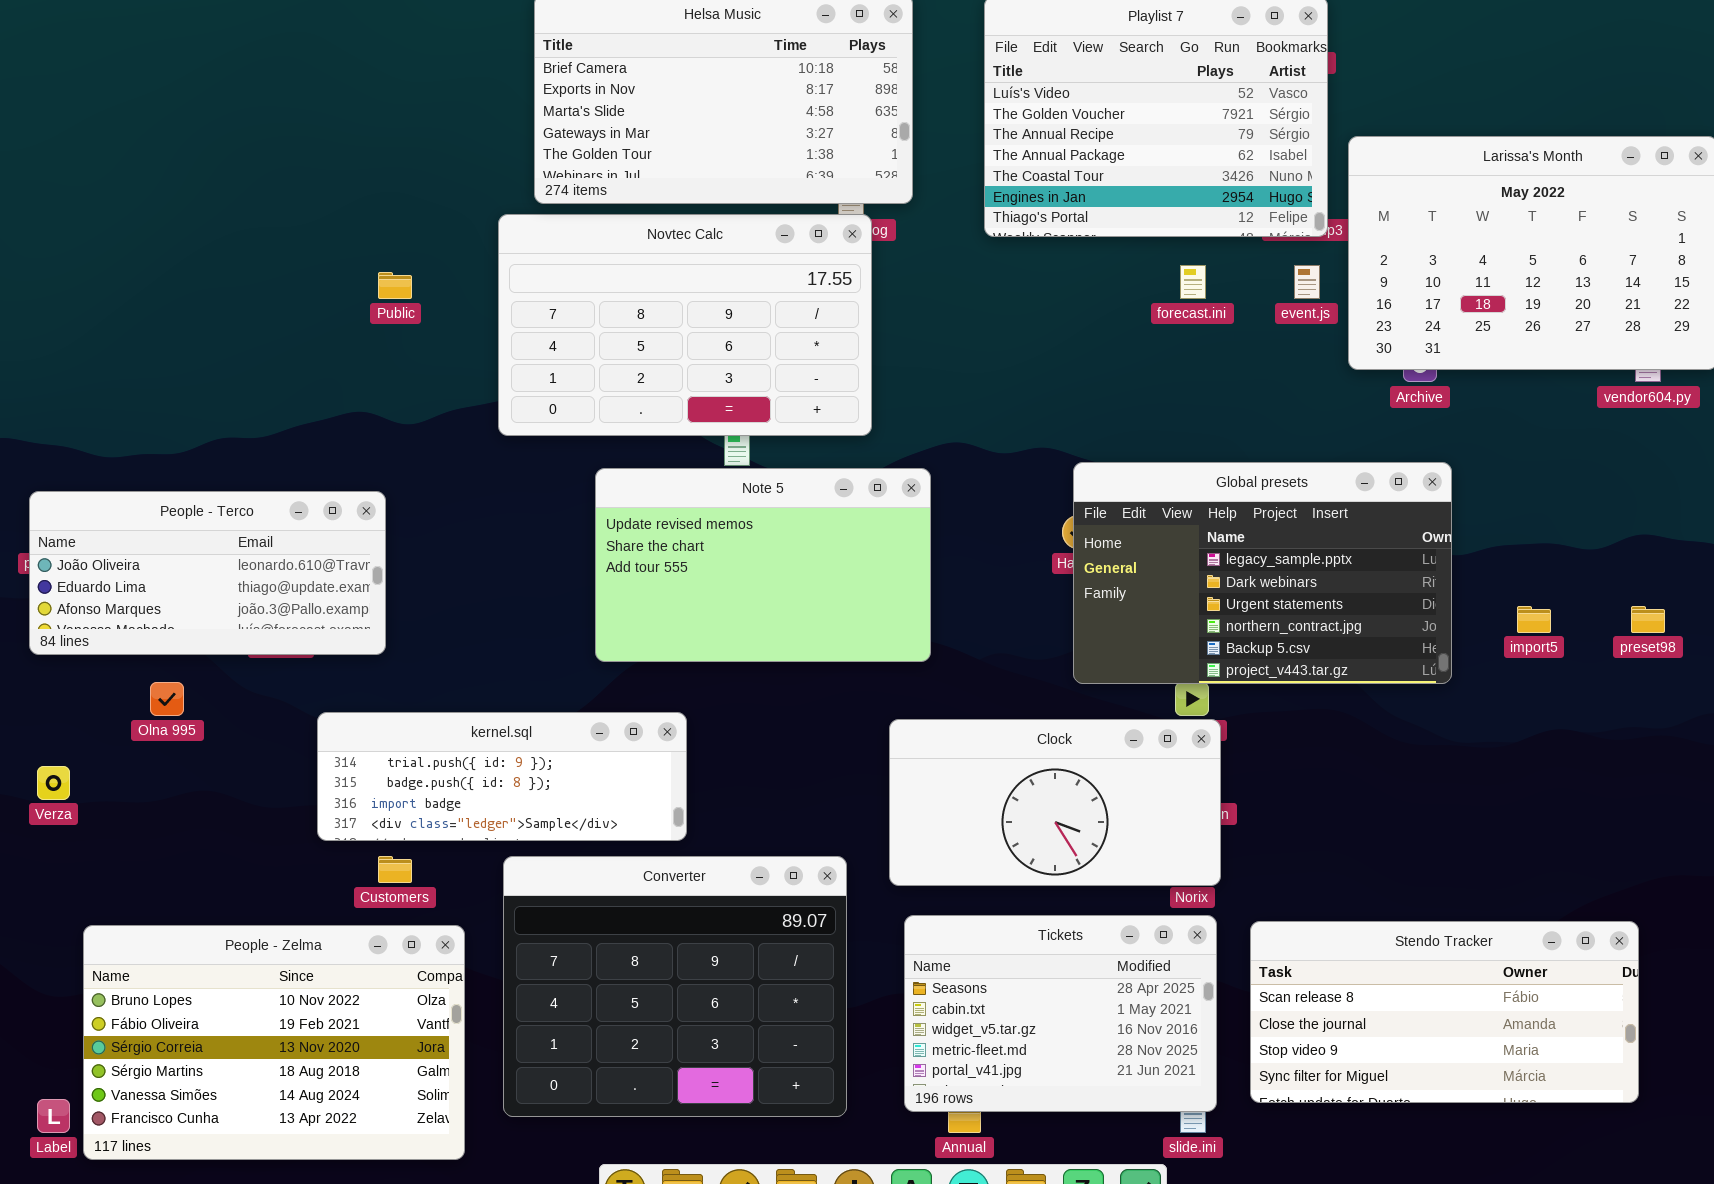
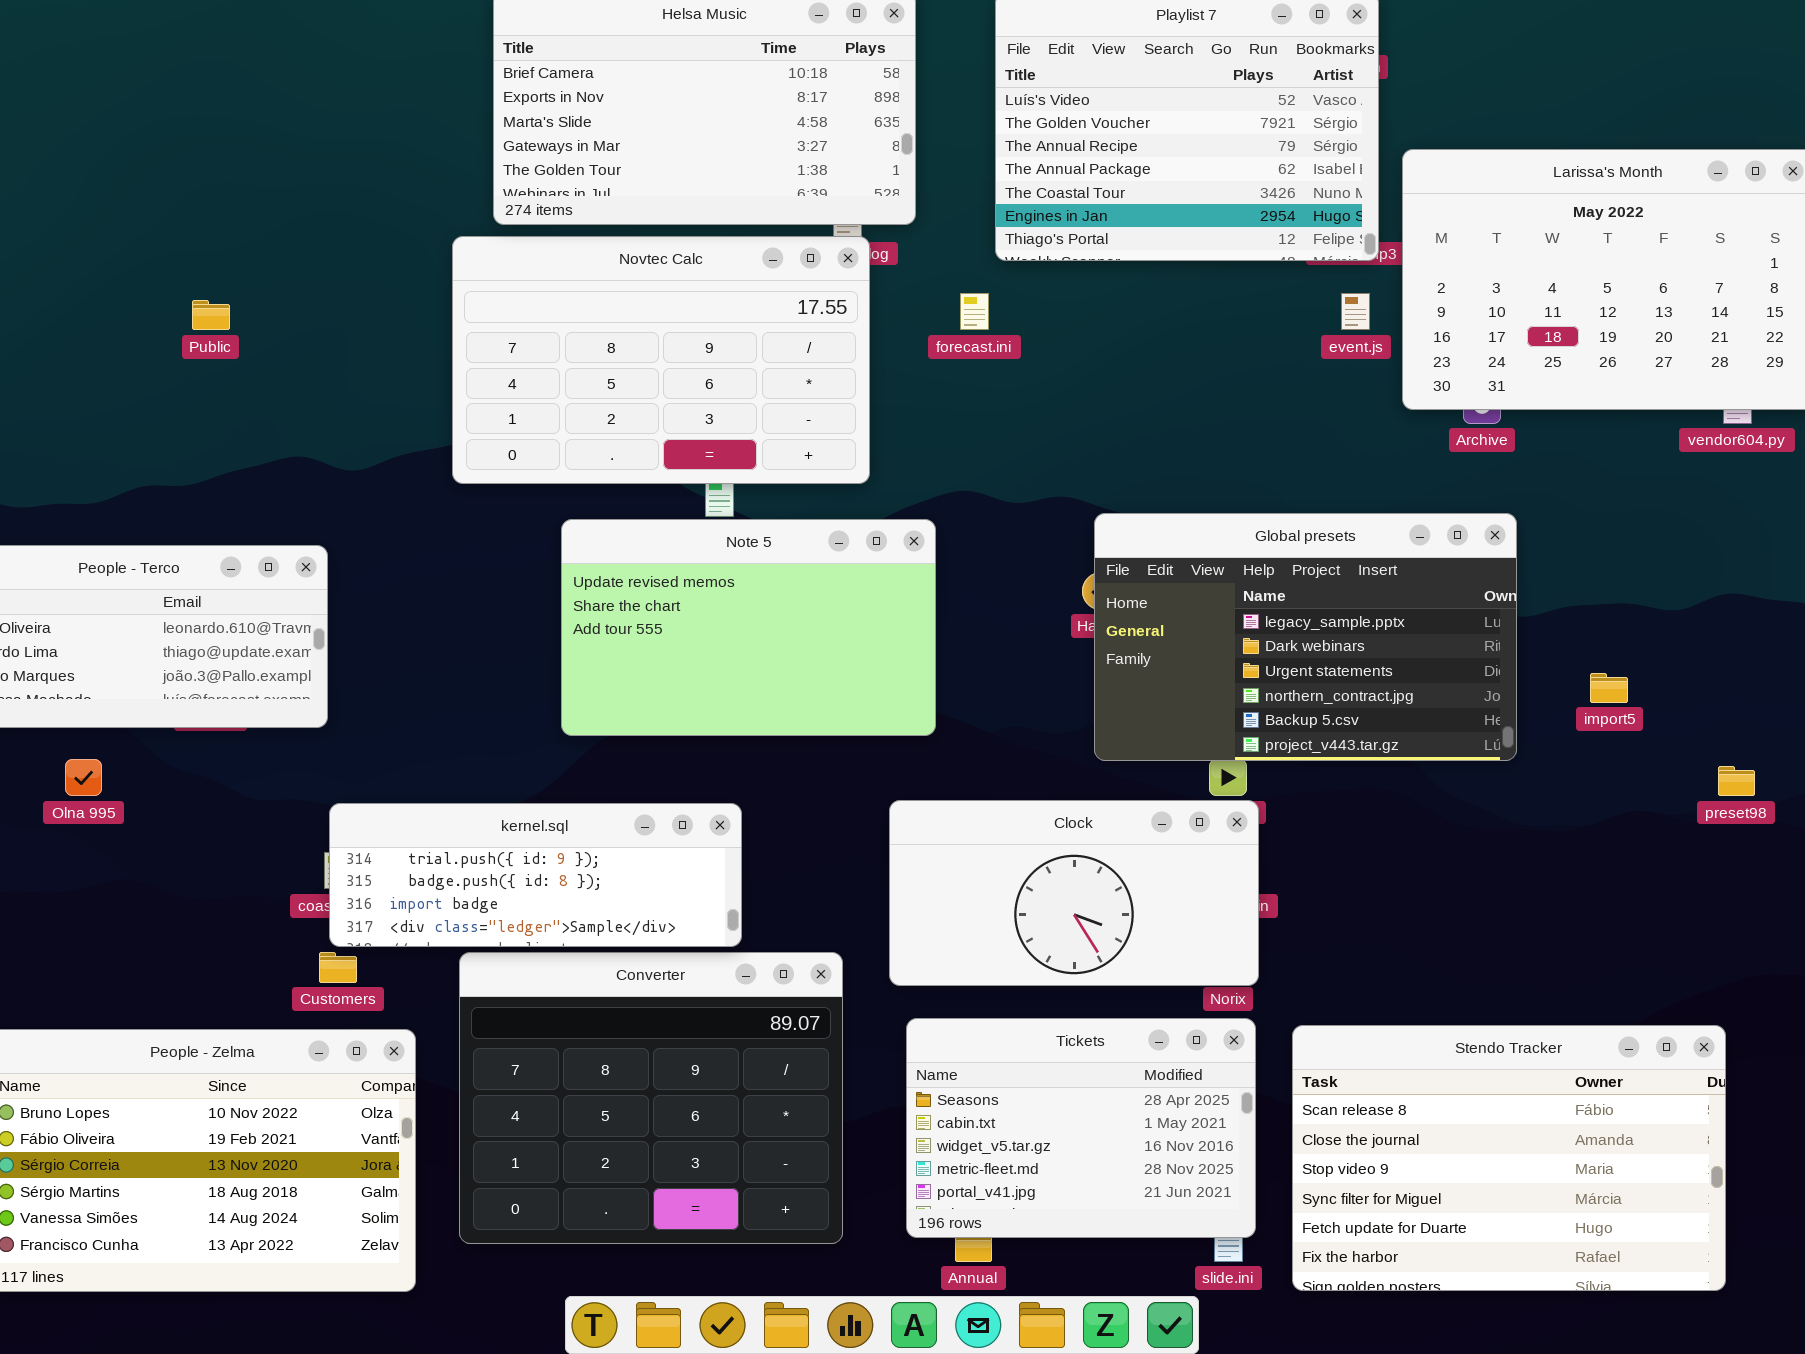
forecast.ini: [1180,265,1206,299] -> [960,293,989,330], moved
Public: [378,272,412,299] -> [192,300,230,330], moved
preset98: [1631,606,1665,633] -> [1718,766,1755,796], moved
kernel.sql: [317,712,687,841] -> [329,803,742,947], moved
Stendo Tracker: [1250,921,1639,1103] -> [1292,1025,1726,1291], resized

